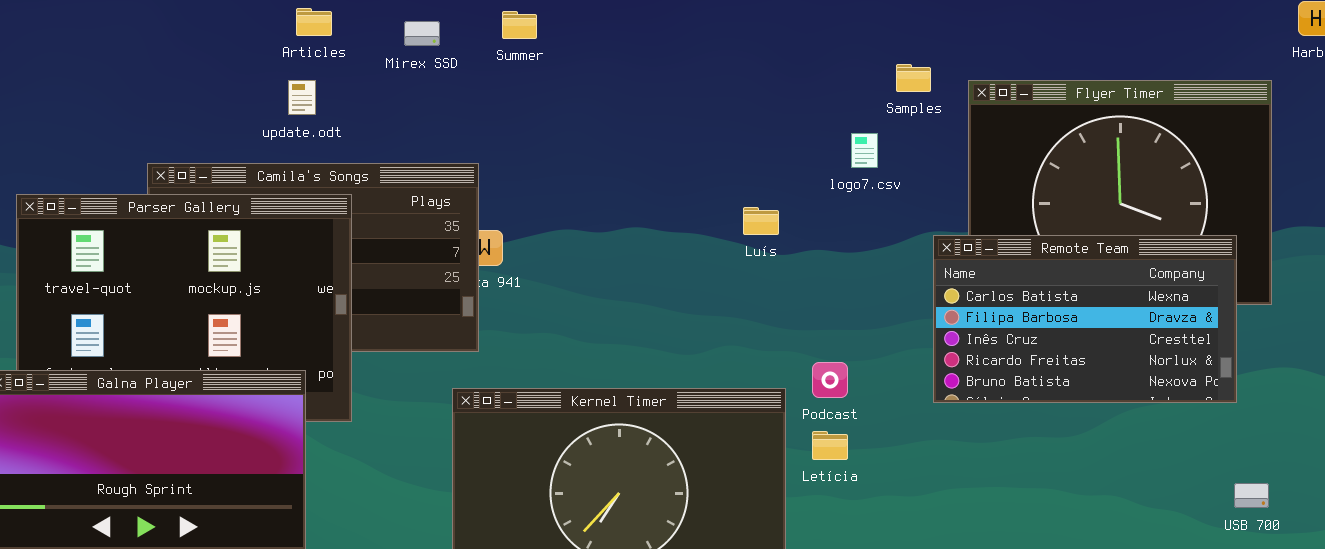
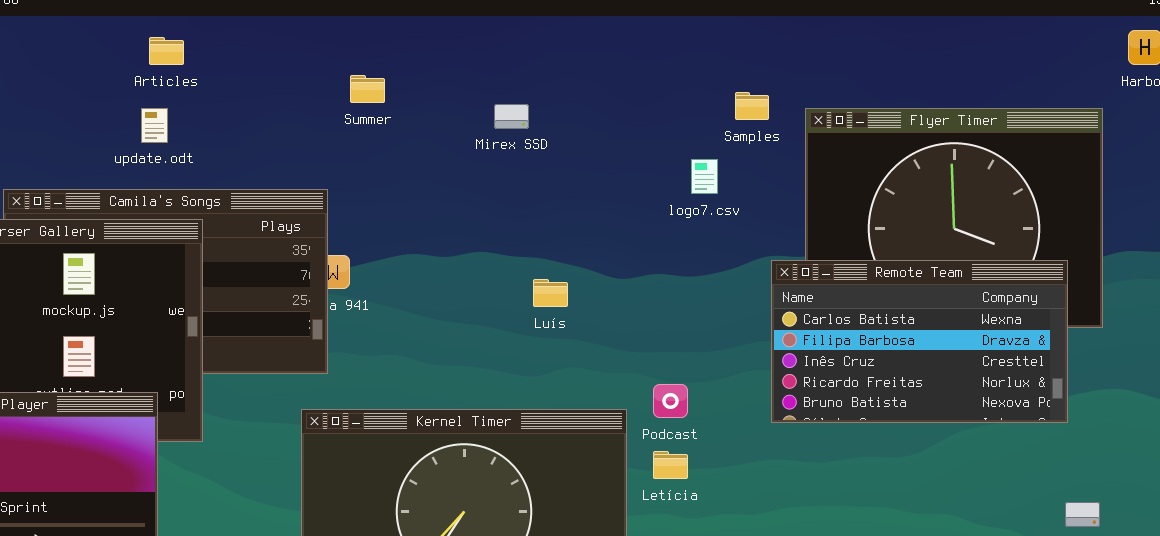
Summer: [502,11,537,39] -> [350,75,385,103], moved
Mirex SSD: [404,21,440,46] -> [494,104,529,129], moved
Luís: [743,207,779,235] -> [533,279,568,307], moved

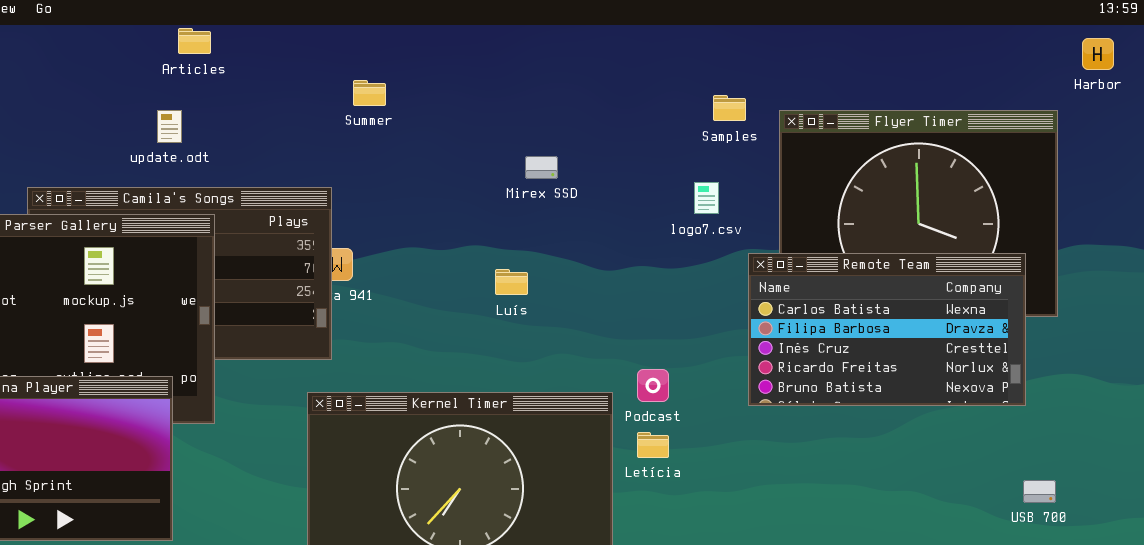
Articles: [149,37,184,65] -> [178,28,211,54], moved
Mirex SSD: [494,104,529,129] -> [525,156,558,179], moved
logo7.csv: [691,159,718,194] -> [694,182,719,214], moved
Luís: [533,279,568,307] -> [495,269,528,295], moved

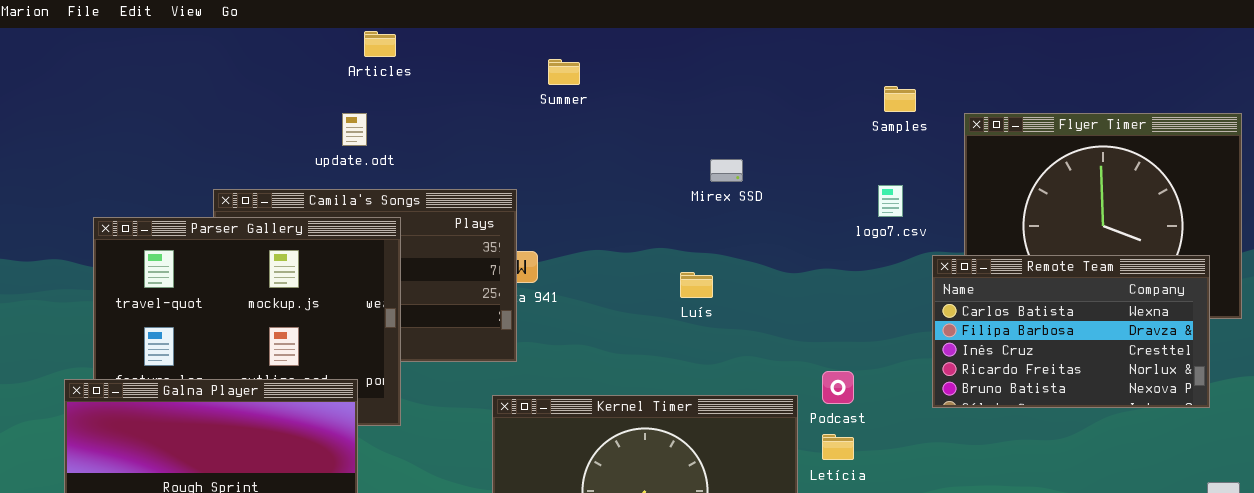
Summer: [353,80,386,106] -> [548,59,580,85], moved
Samples: [713,95,746,121] -> [884,86,916,112], moved

